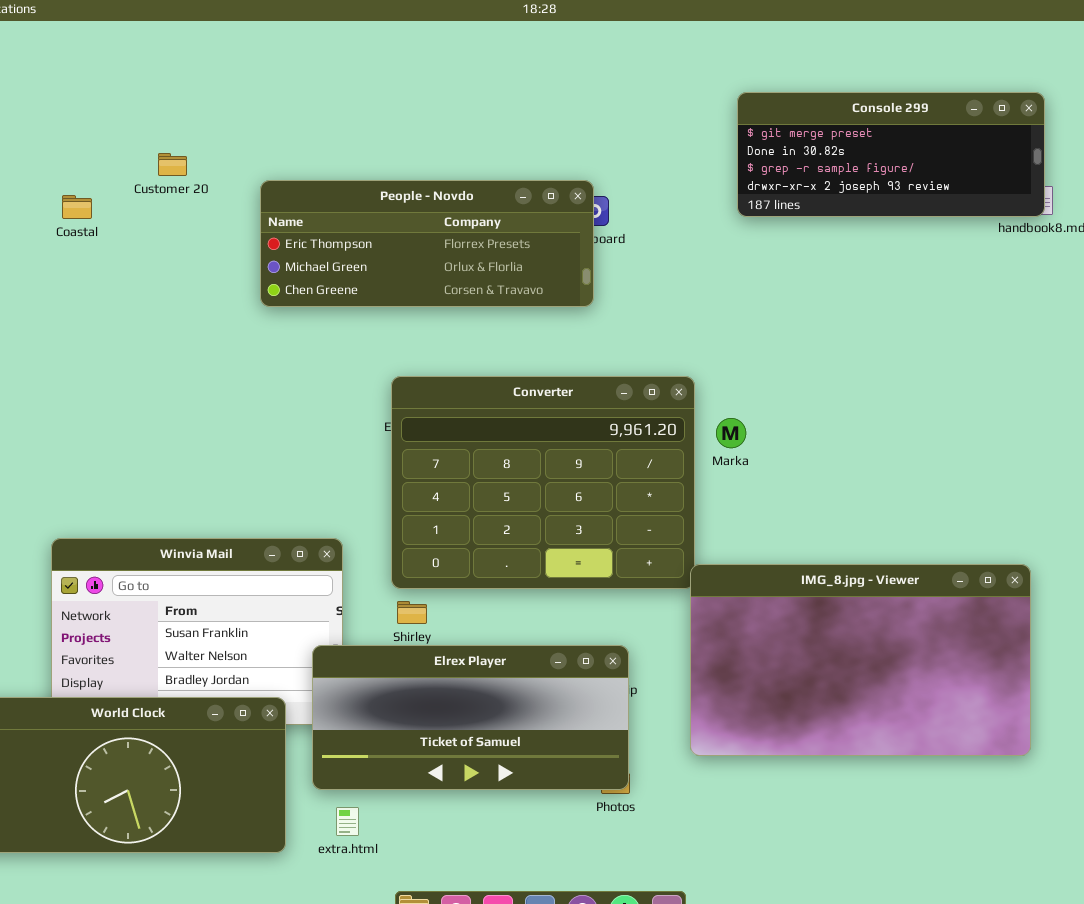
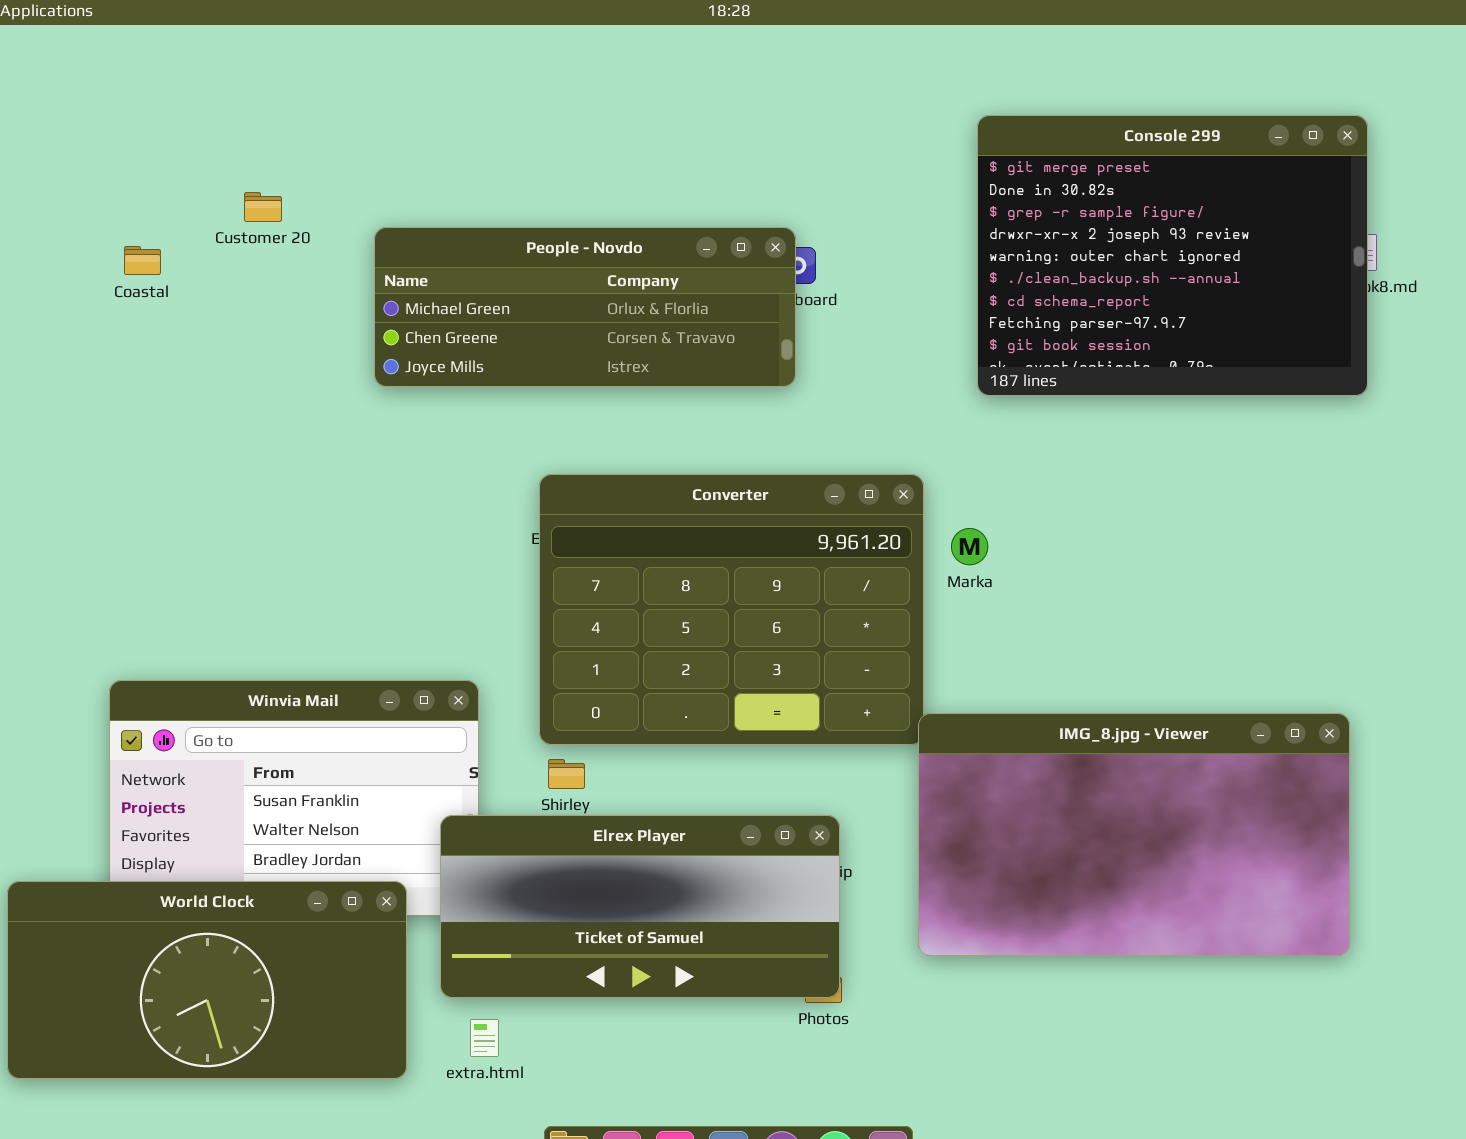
Console 299: [737,92,1045,217] -> [977,115,1368,396], resized
People - Novdo: [260,180,594,307] -> [374,227,796,387], scrolled down 1 row

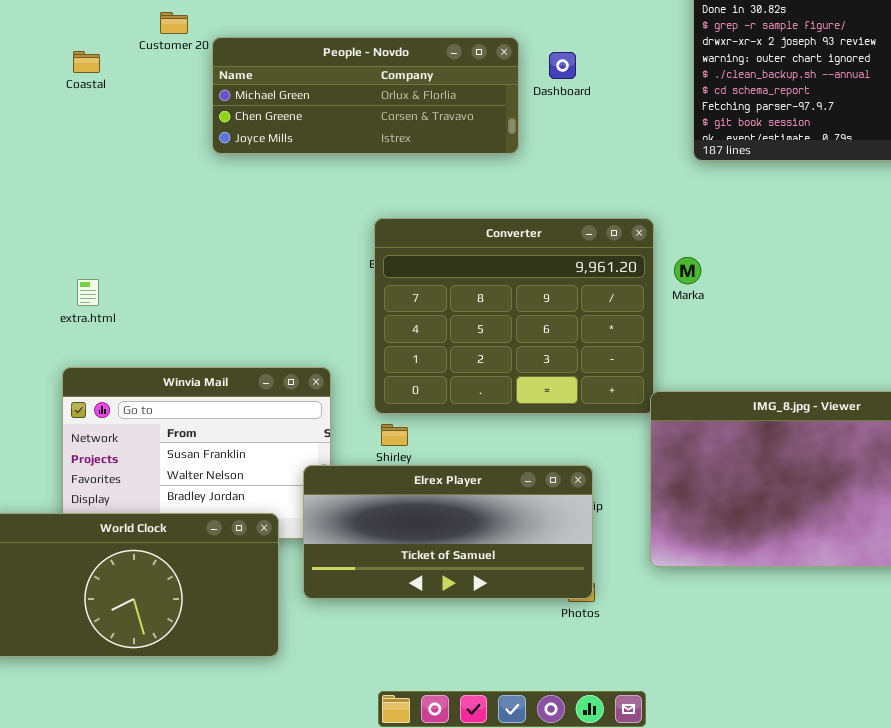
People - Novdo: [374,227,796,387] -> [212,37,519,154], moved
extra.html: [470,1019,499,1057] -> [77,279,99,306], moved

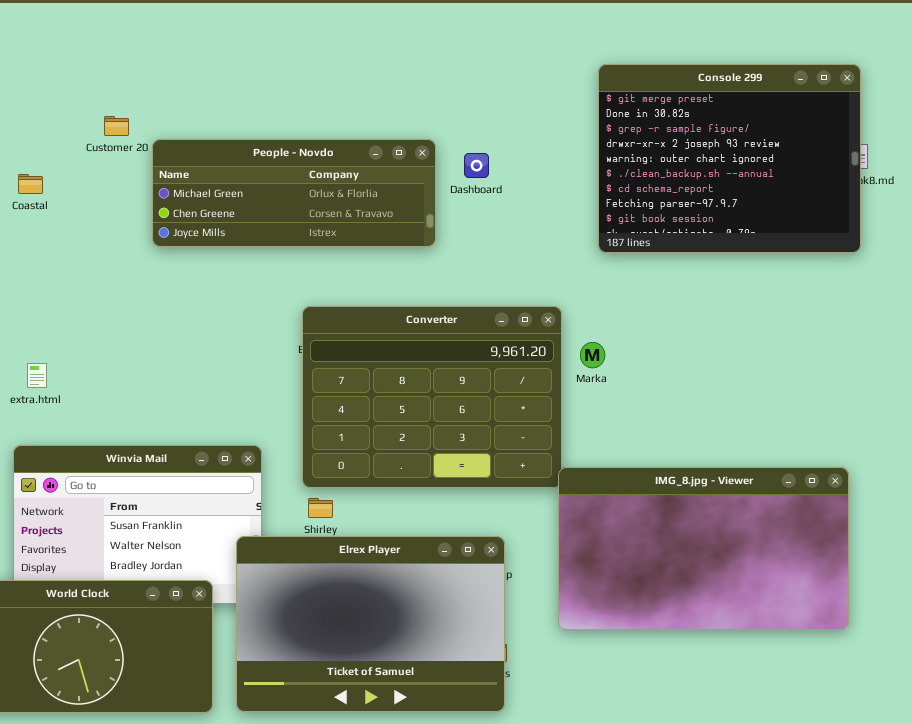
Coastal: [73,51,100,73] -> [18,174,43,194], moved
Elrex Player: [303,465,593,599] -> [236,536,505,712], resized

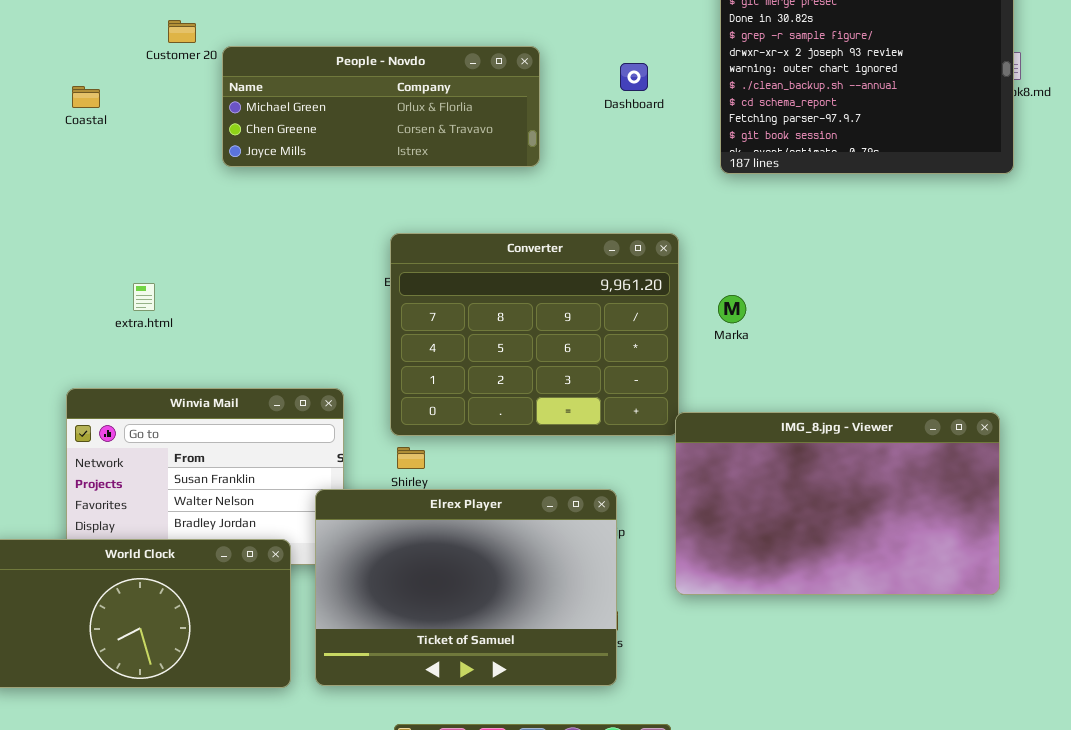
Dashboard: [464,153,489,178] -> [620,63,648,91], moved
Marka: [580,342,605,368] -> [718,295,746,323], moved
extra.html: [27,363,47,388] -> [133,283,155,311], moved

